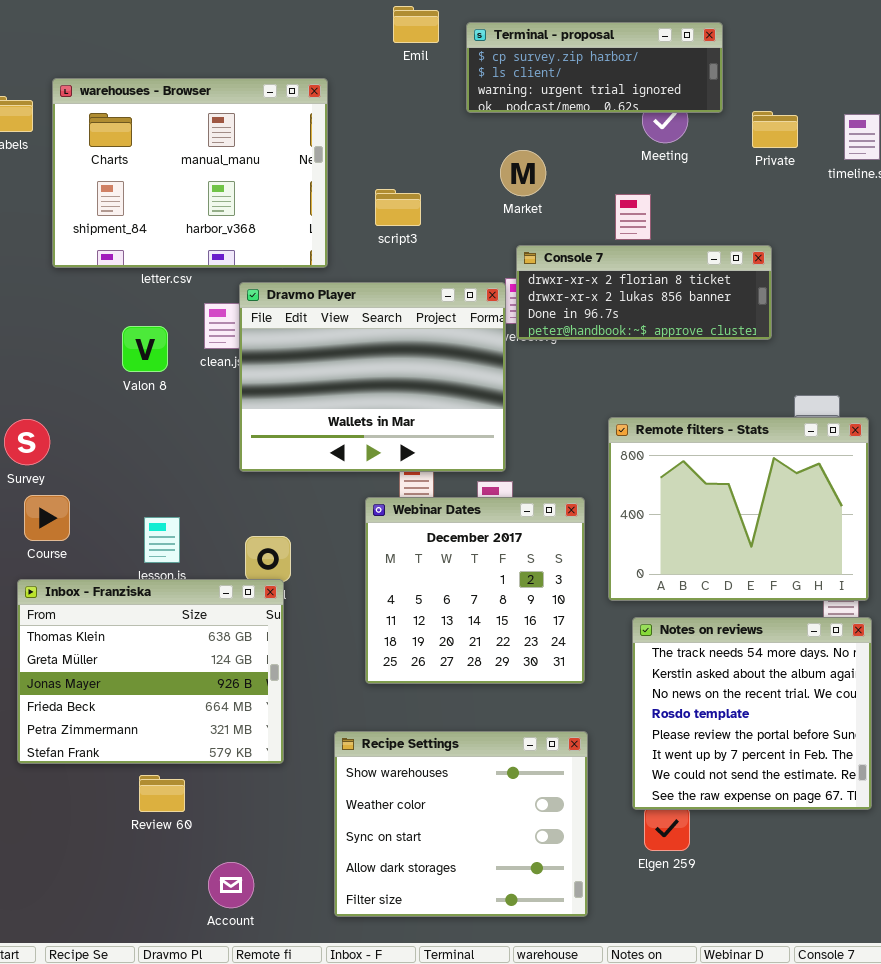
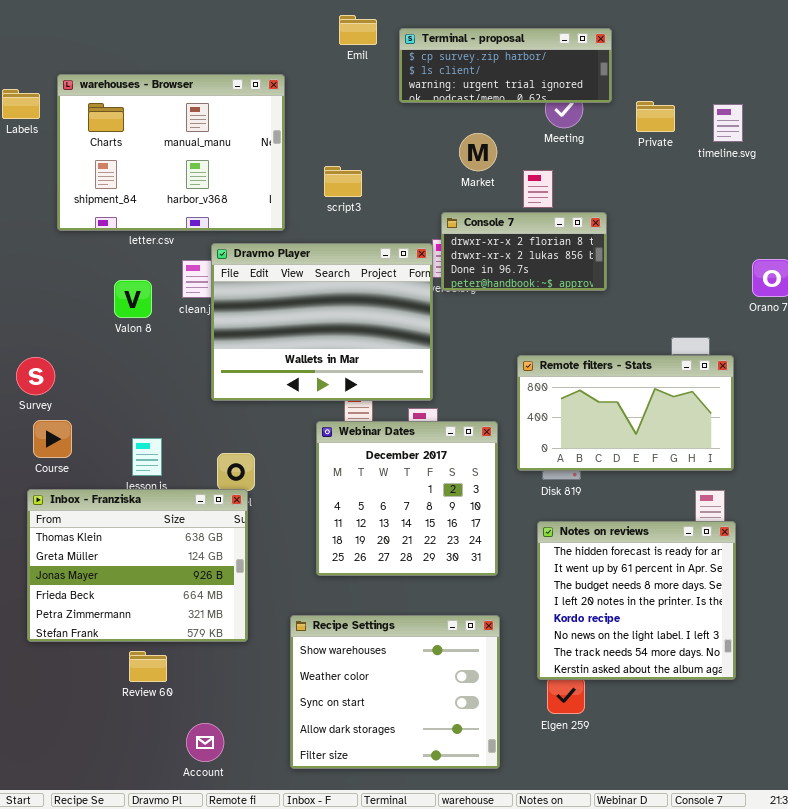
Market: [500,150,546,196] -> [459,133,497,171], moved
Console 7: [516,245,772,340] -> [441,212,607,291], resized
Remote filters - Stats: [608,417,869,601] -> [517,355,734,471], resized
Notes on reviews: [632,617,872,810] -> [537,521,736,680], scrolled up 6 rows

